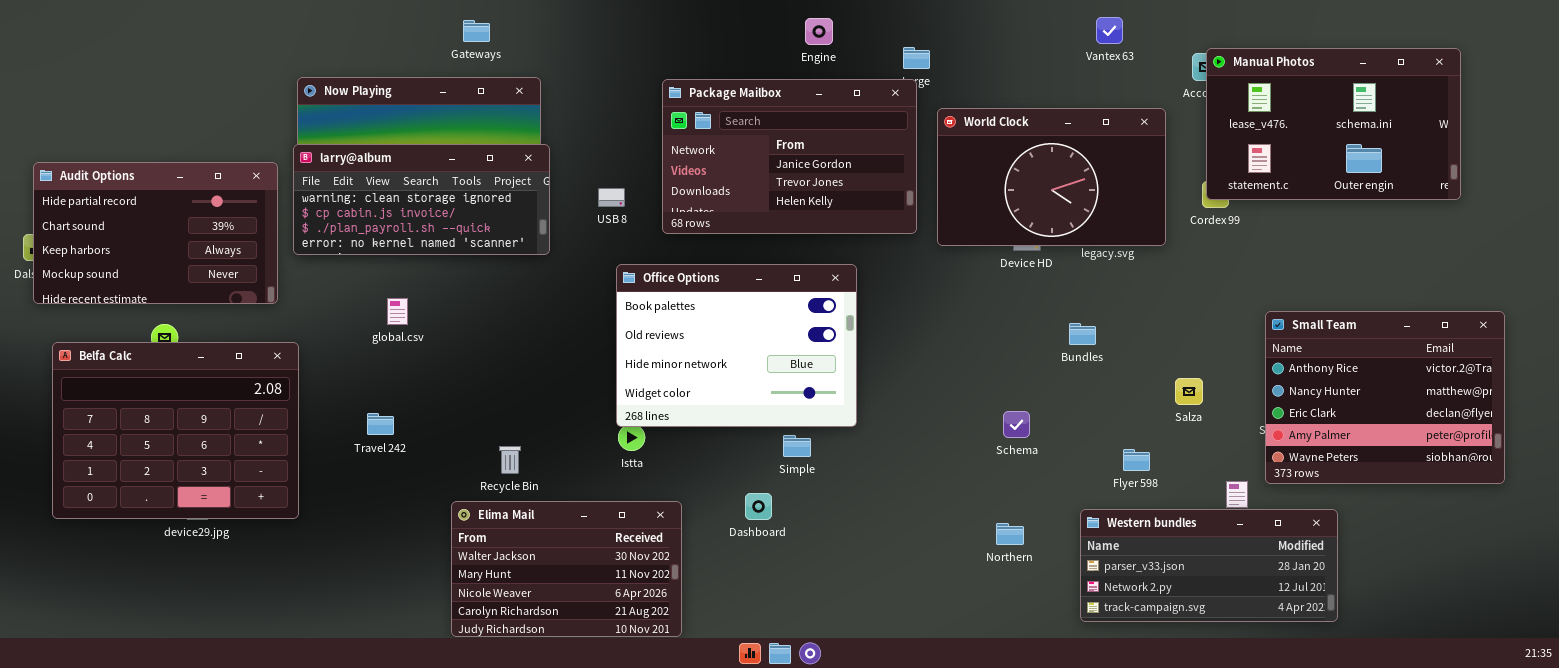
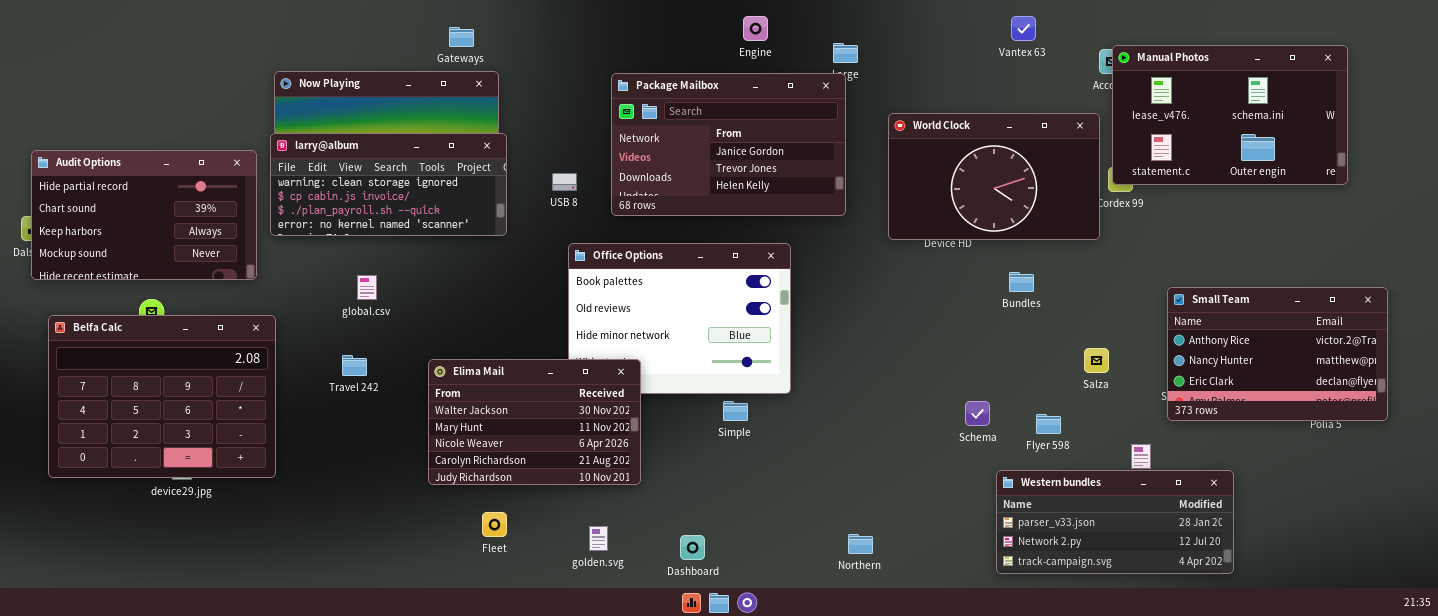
Gateways: [463,20,490,42] -> [449,27,474,47], moved
World Clock: [937,108,1166,246] -> [888,113,1100,240], moved
Small Team: [1265,311,1505,484] -> [1167,287,1388,421], resized
Bundles: [1069,323,1096,345] -> [1009,272,1034,292], moved
Schema: [1003,411,1030,438] -> [965,401,990,426], moved
Travel 242: [367,413,394,435] -> [342,355,367,376], moved
Dashboard: [745,493,772,520] -> [680,535,705,560], moved
Elima Mail: [451,501,682,637] -> [428,359,641,485], moved
Northern: [996,523,1024,545] -> [848,534,873,554], moved

